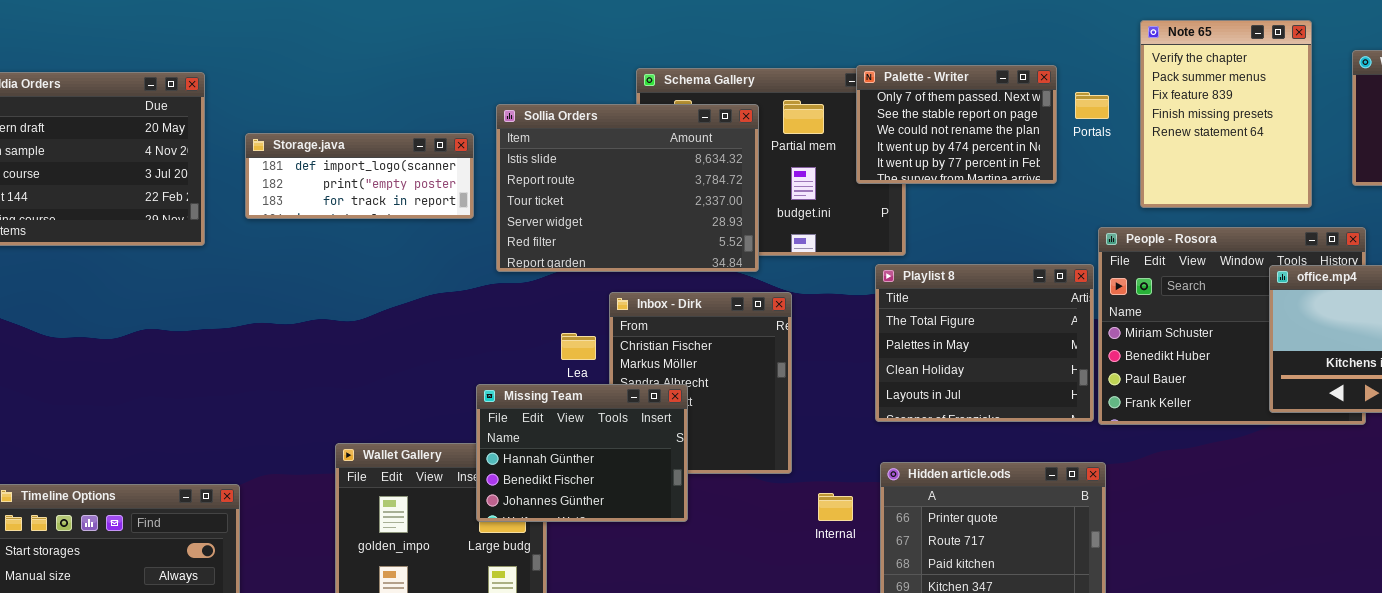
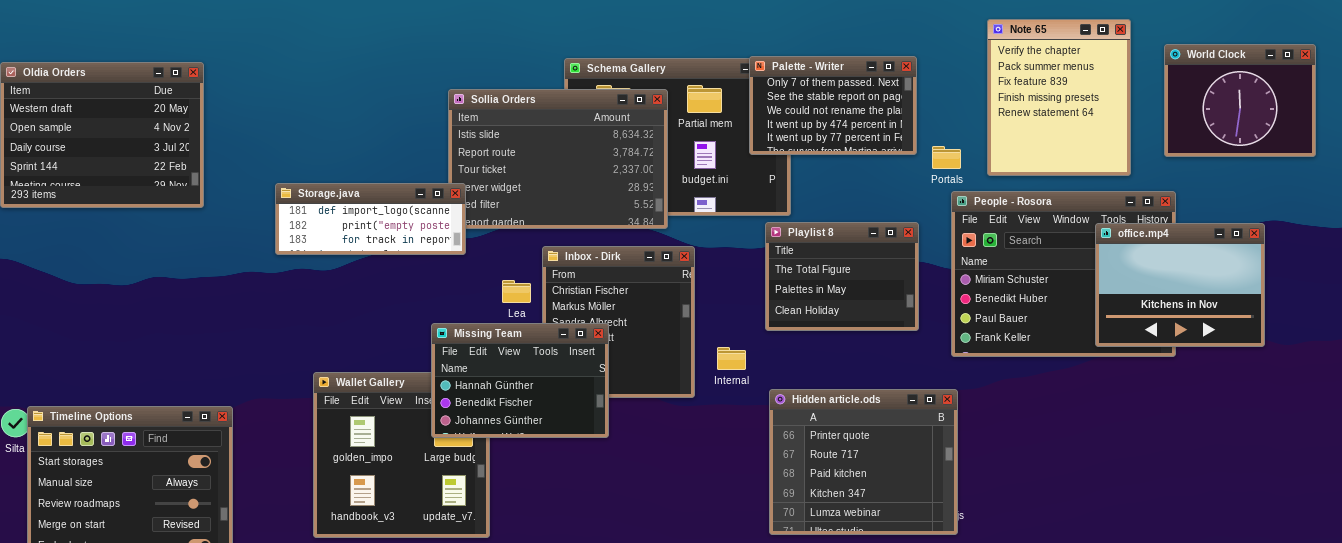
Portals: [1075,92,1109,119] -> [932,146,961,169], moved
Storage.java: [245,133,474,219] -> [275,183,466,255], moved
Playlist 8: [875,264,1094,422] -> [765,222,919,331], resized
Internal: [818,493,853,521] -> [717,347,746,370], moved

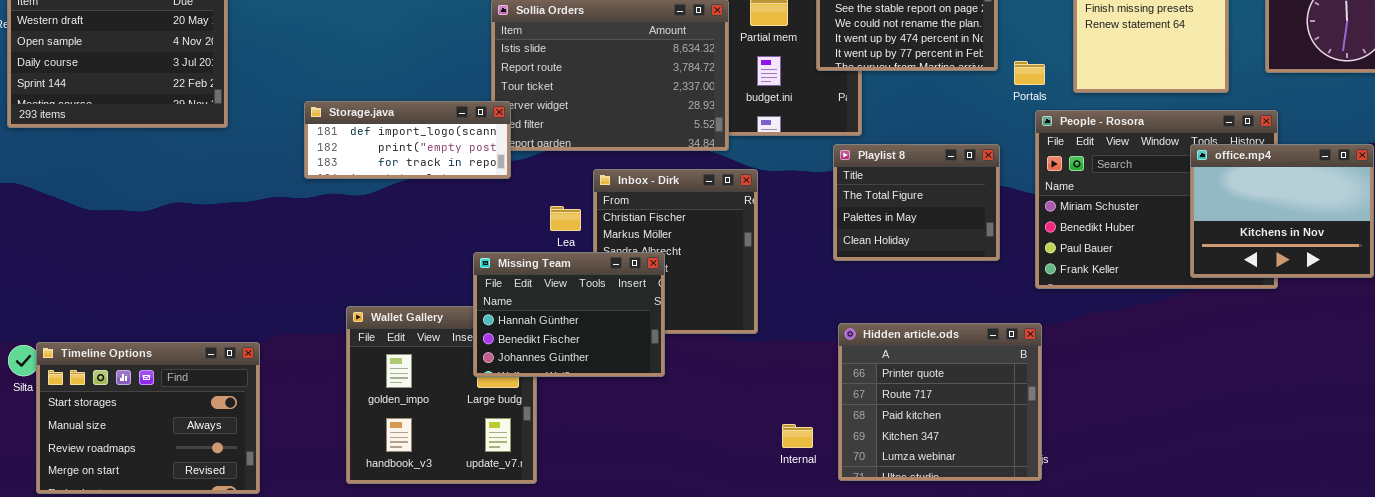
Internal: [717,347,746,370] -> [782,424,813,448], moved

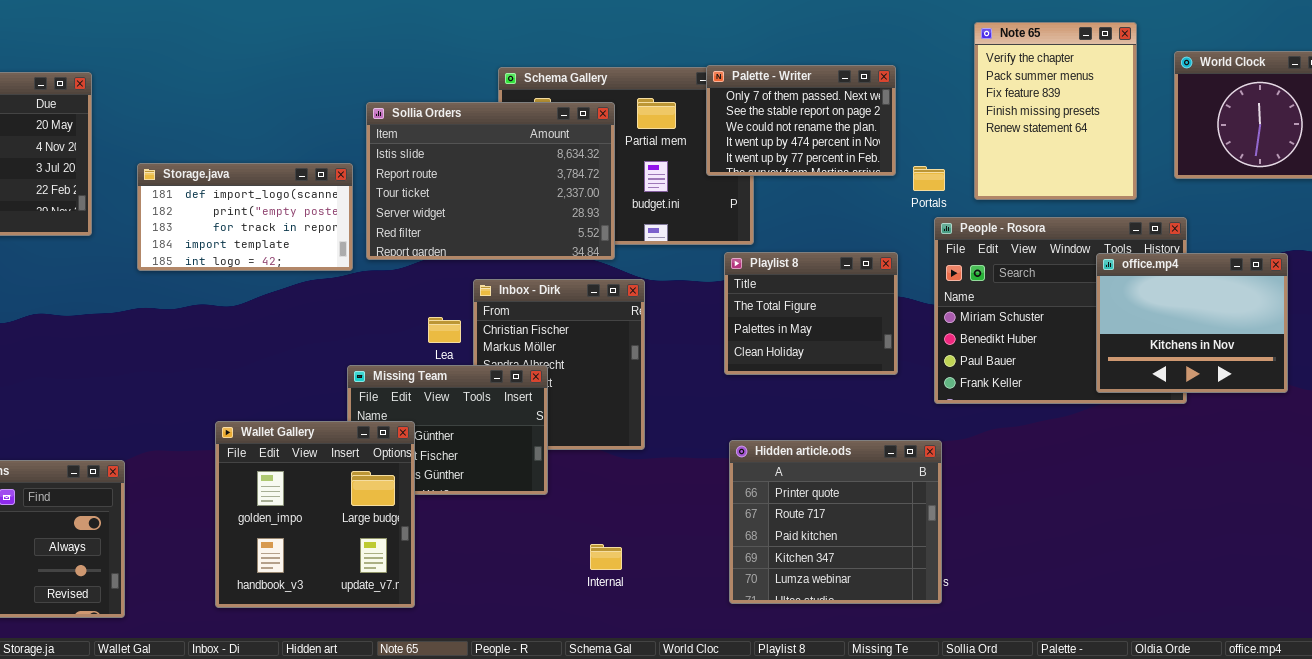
Storage.java: [304,101,511,179] -> [137,163,353,271], moved, resized
Wallet Gallery: [346,306,537,484] -> [215,421,415,608], raised
Internal: [782,424,813,448] -> [590,544,622,570], moved

